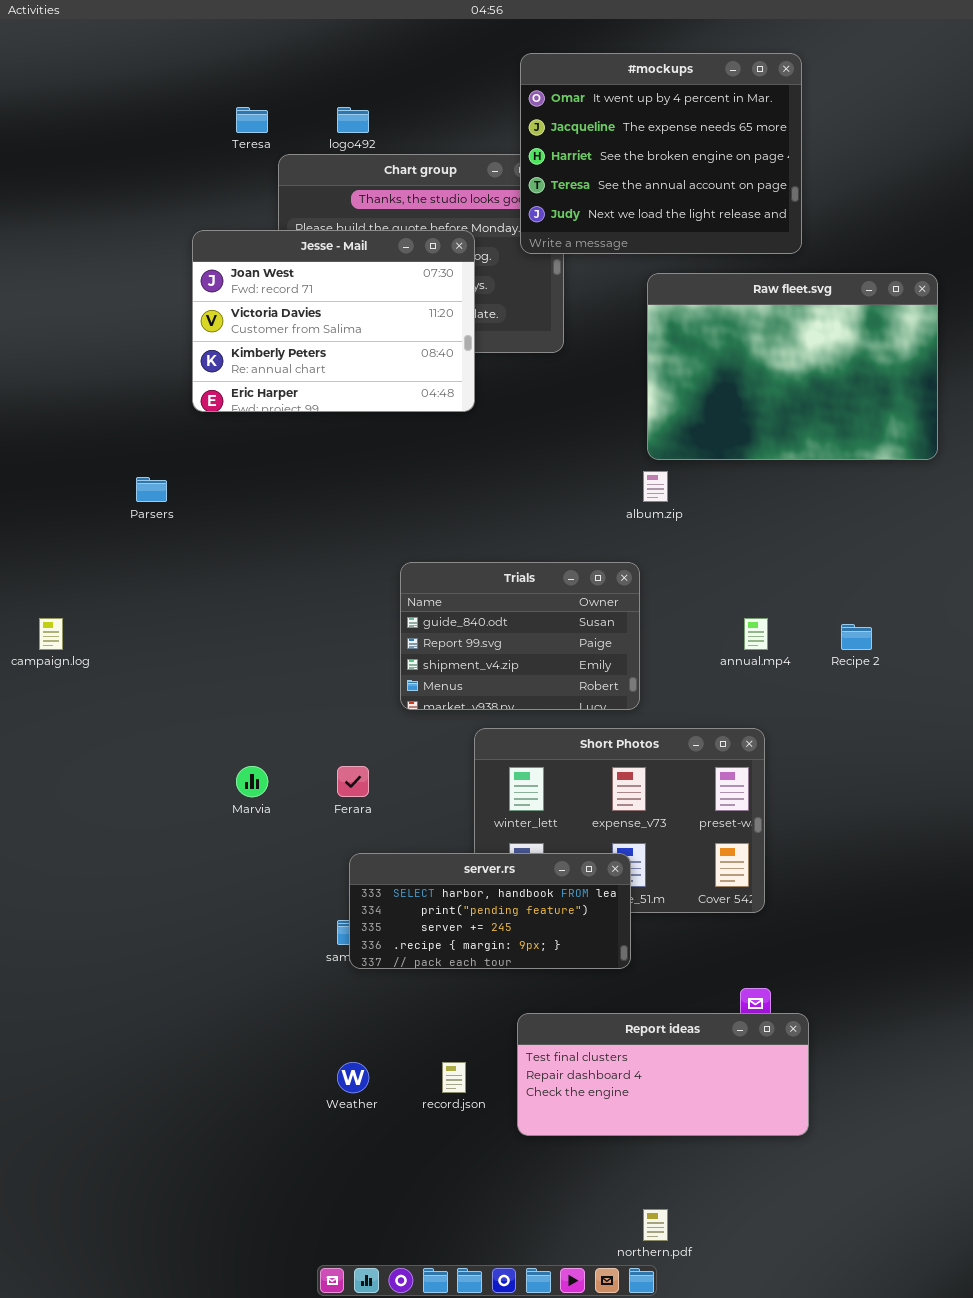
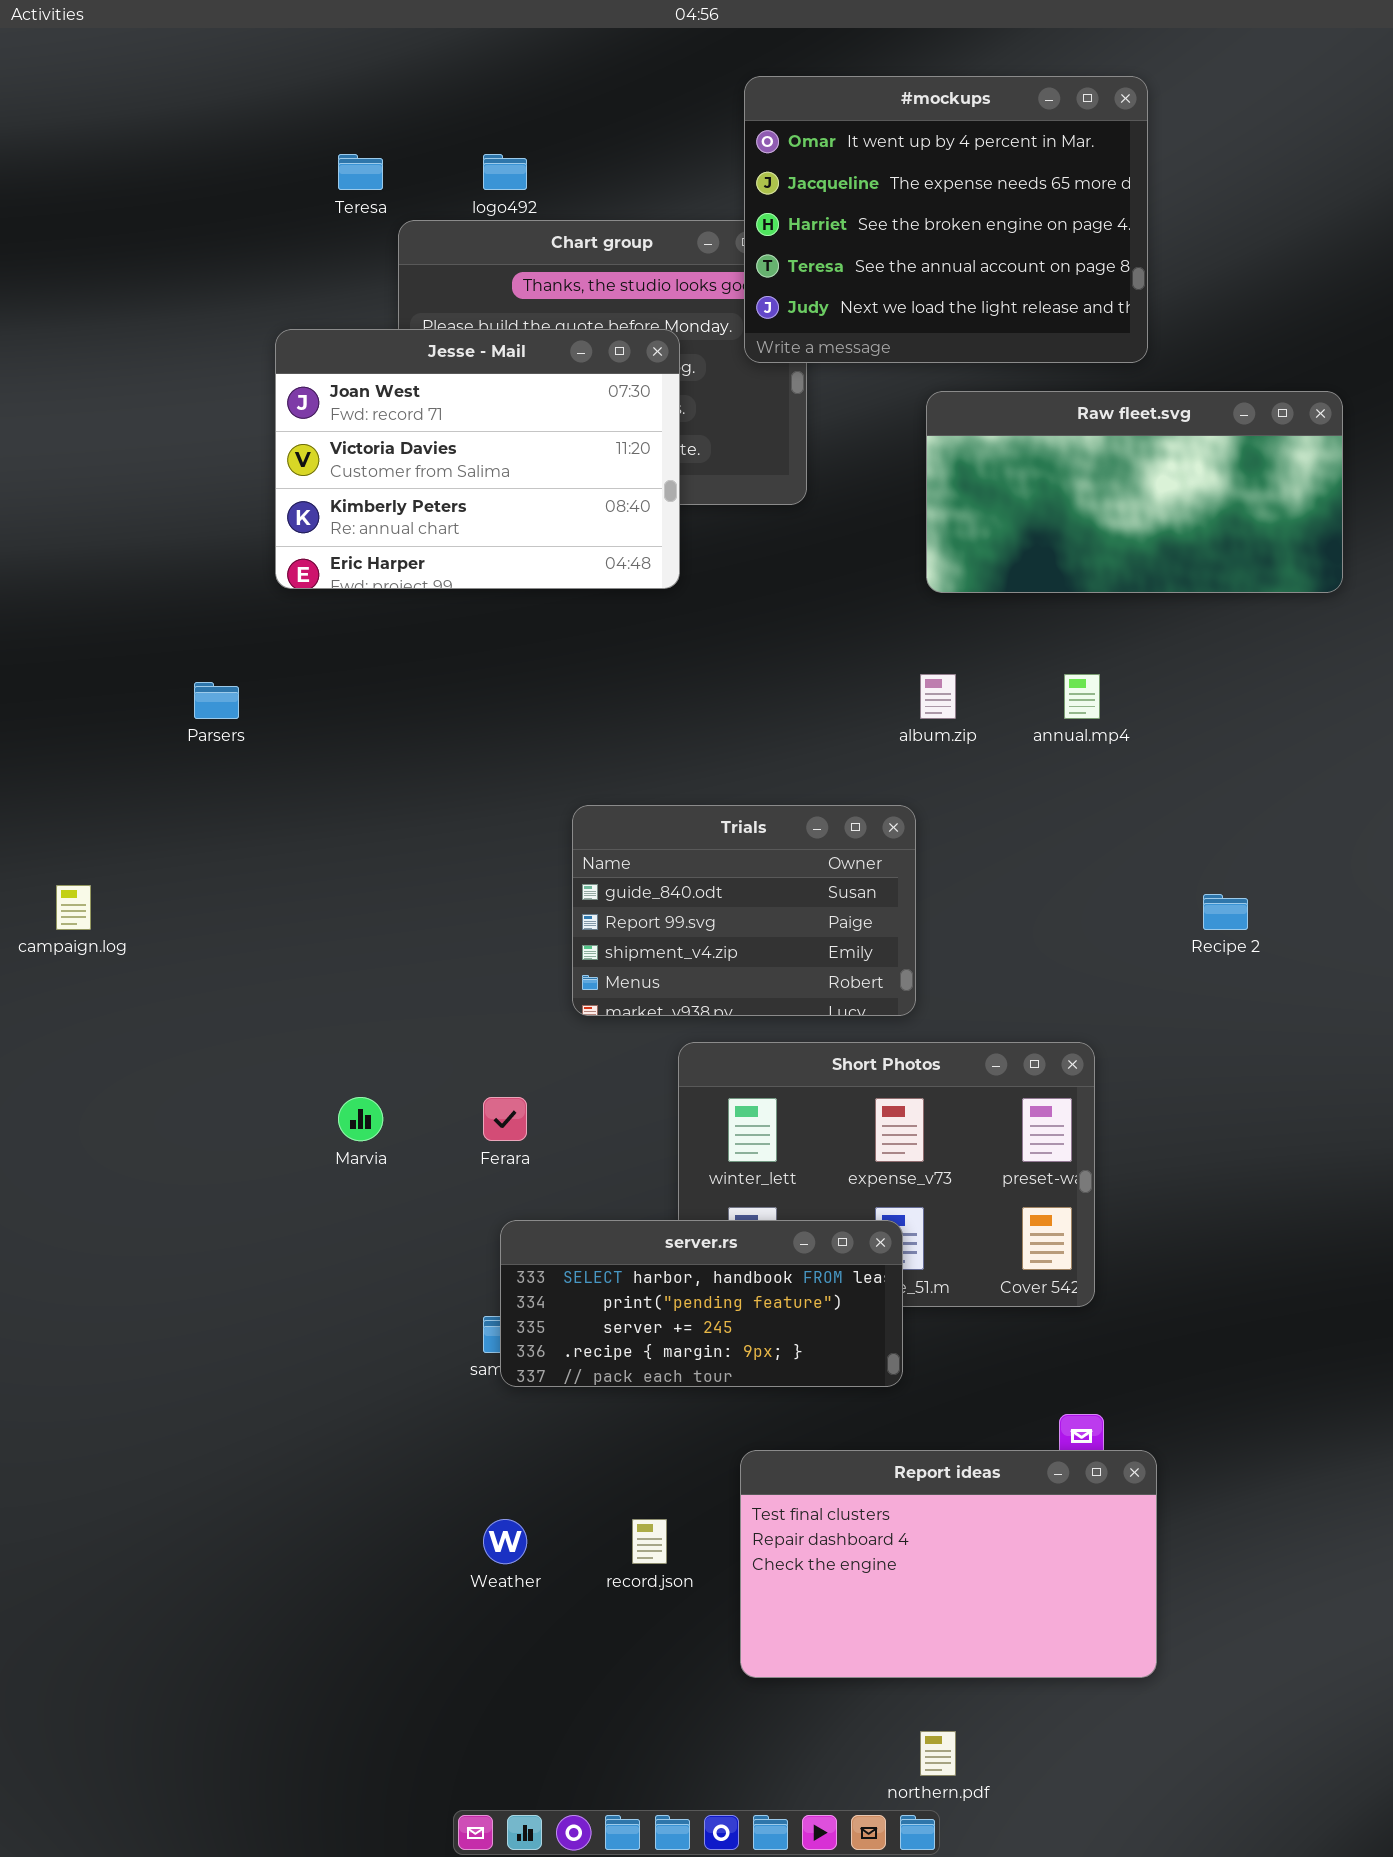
Raw fleet.svg: [647,273,938,460] -> [926,391,1343,593], resized
annual.mp4: [744,618,768,650] -> [1064,674,1100,719], moved
Report ideas: [517,1013,809,1136] -> [740,1450,1157,1678], resized

